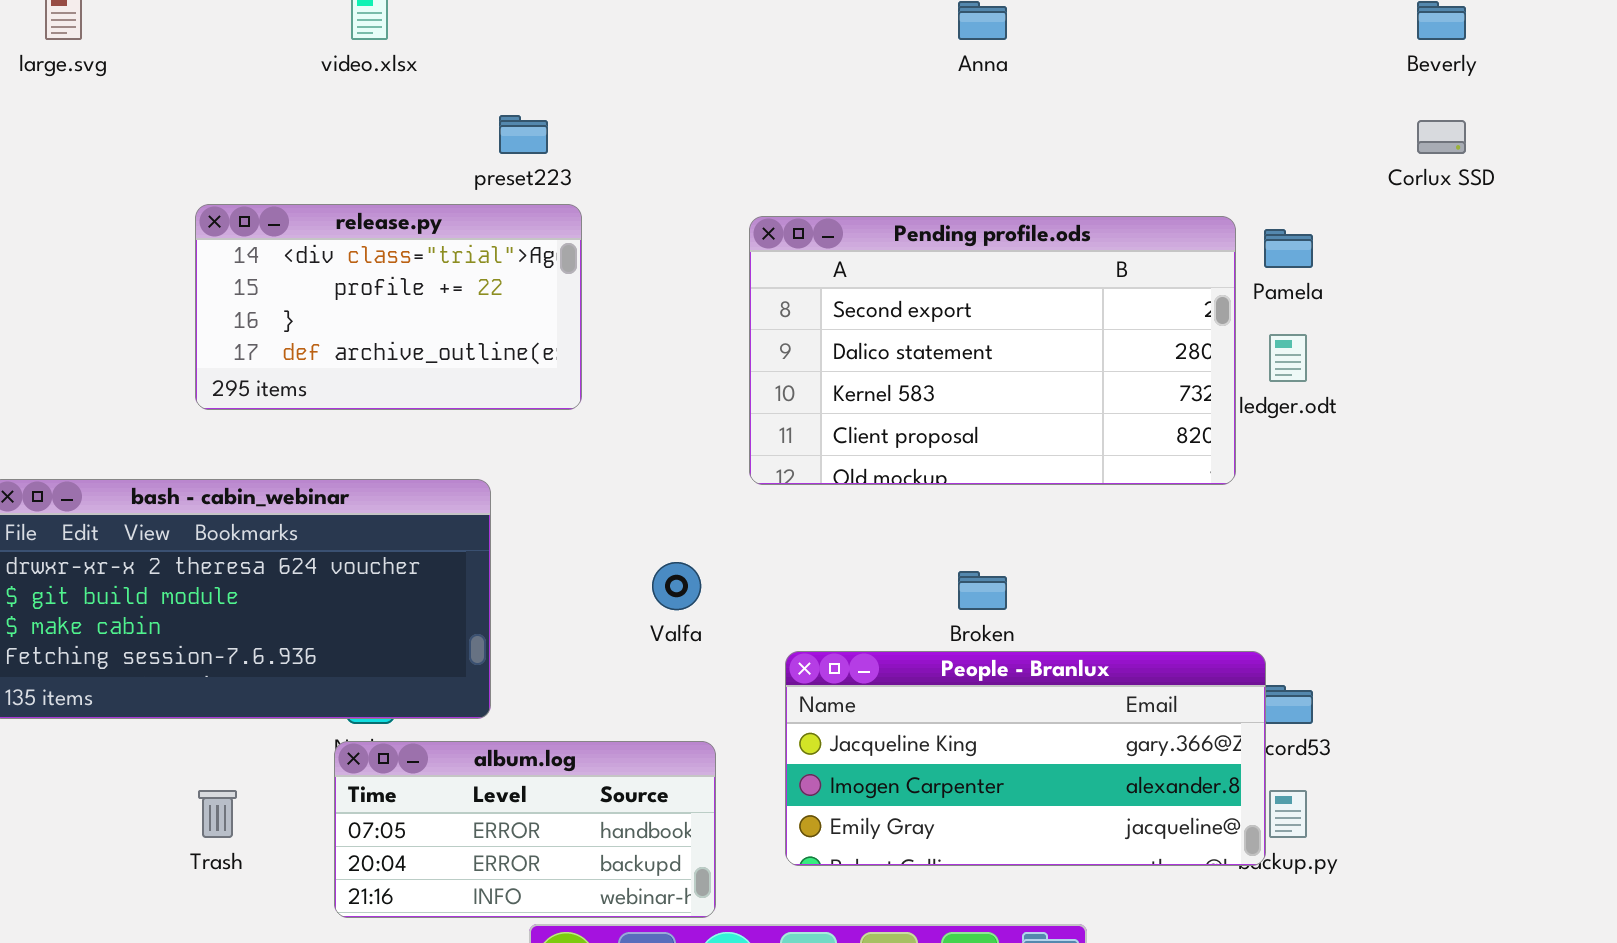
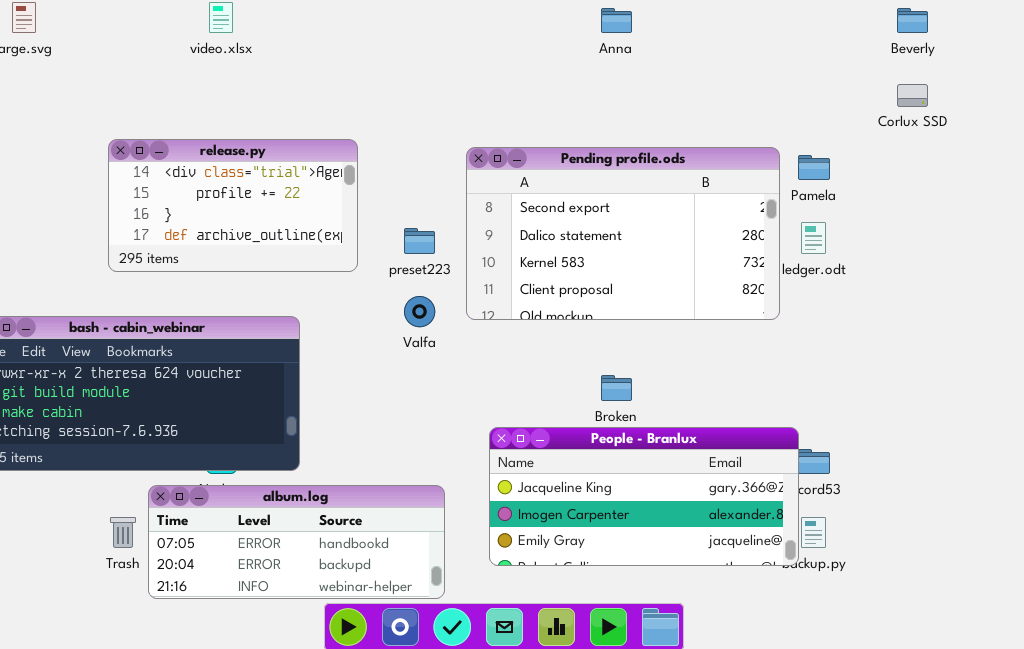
preset223: [499,115,548,154] -> [404,228,435,254], moved
Valfa: [652,562,701,610] -> [404,296,435,327], moved
album.log: [334,741,716,918] -> [148,485,445,599], resized

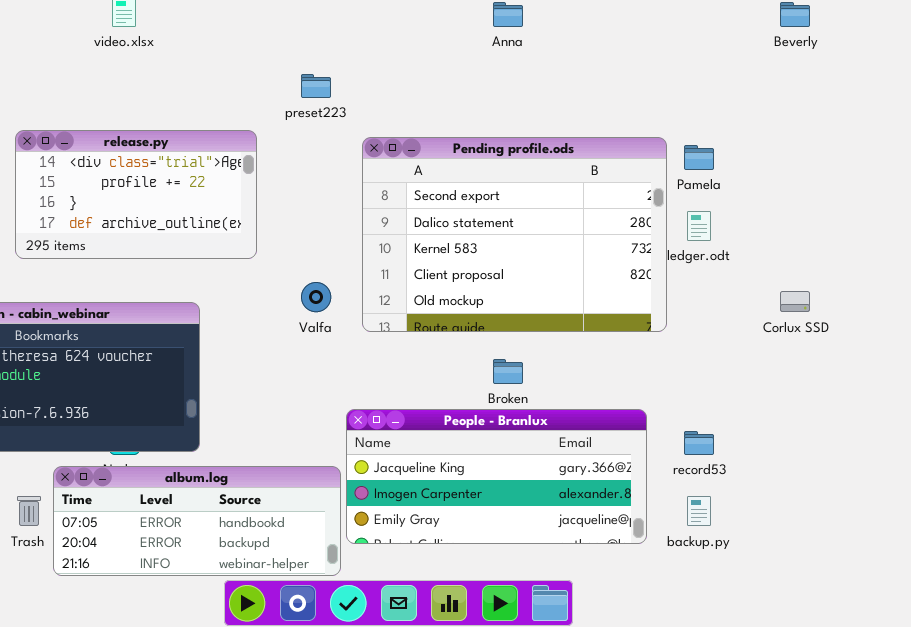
Corlux SSD: [897,84,928,107] -> [780,291,810,312], moved
Pending profile.ods: [466,147,780,320] -> [362,137,667,332], resized
preset223: [404,228,435,254] -> [301,74,331,98], moved
People - Branlux: [489,427,799,566] -> [346,409,647,544], moved

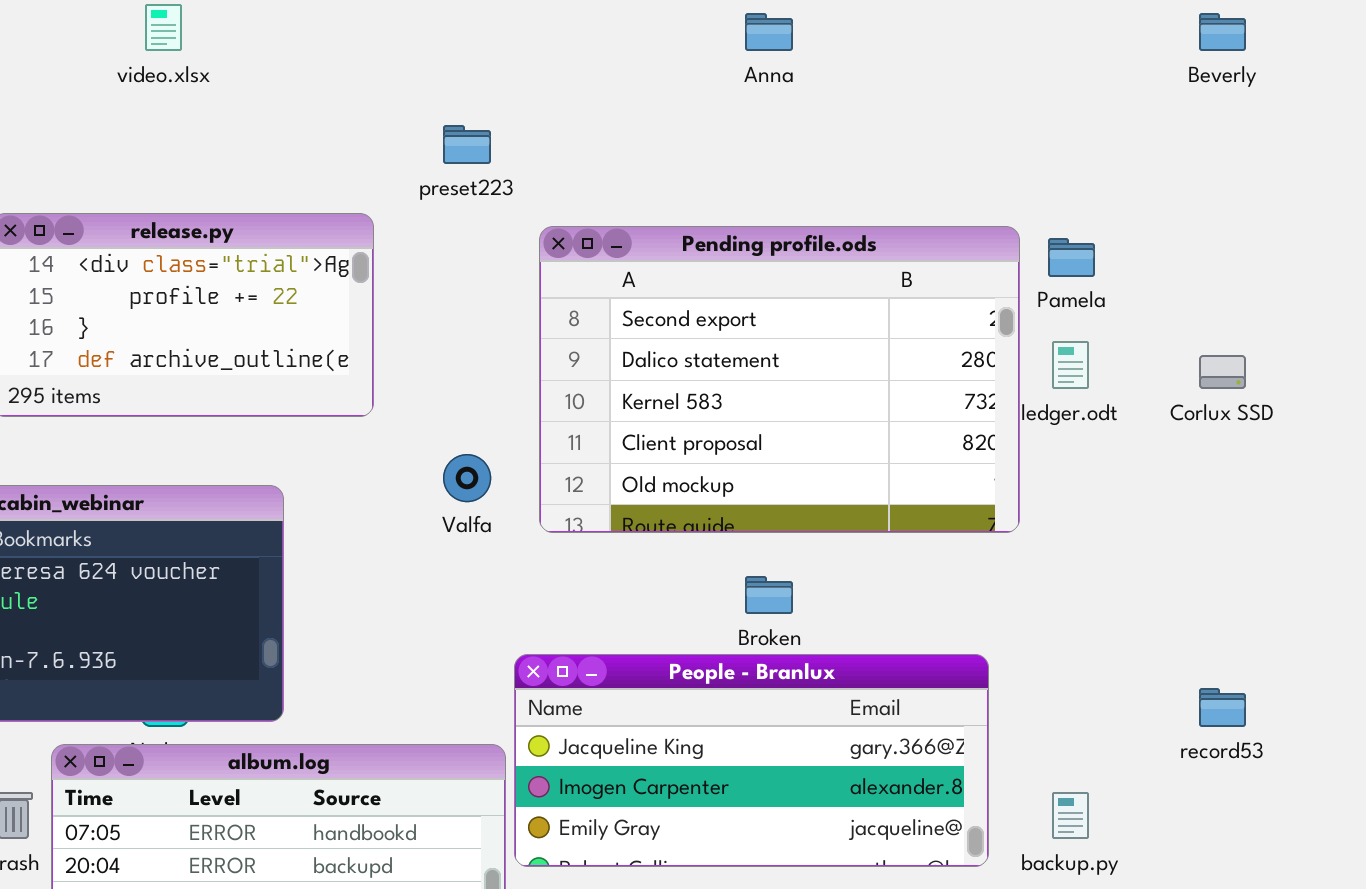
Corlux SSD: [780,291,810,312] -> [1199,355,1246,389], moved
record53: [684,431,714,455] -> [1199,688,1246,727], moved

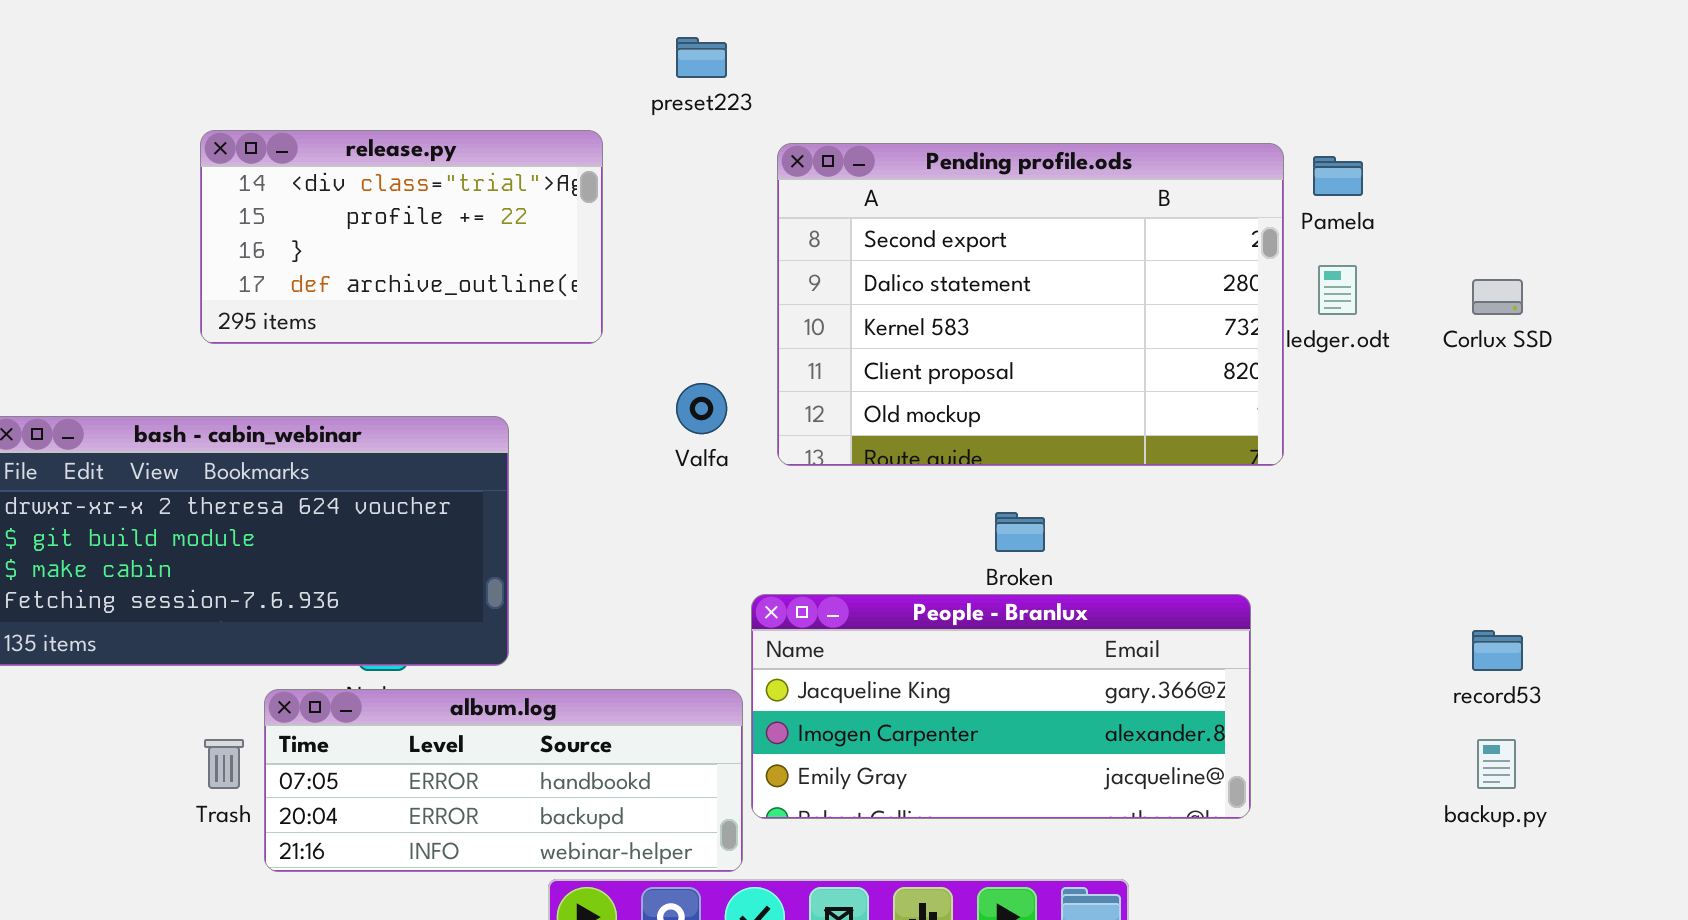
backup.py: [1052,792,1089,839] -> [1477,739,1516,789], moved

